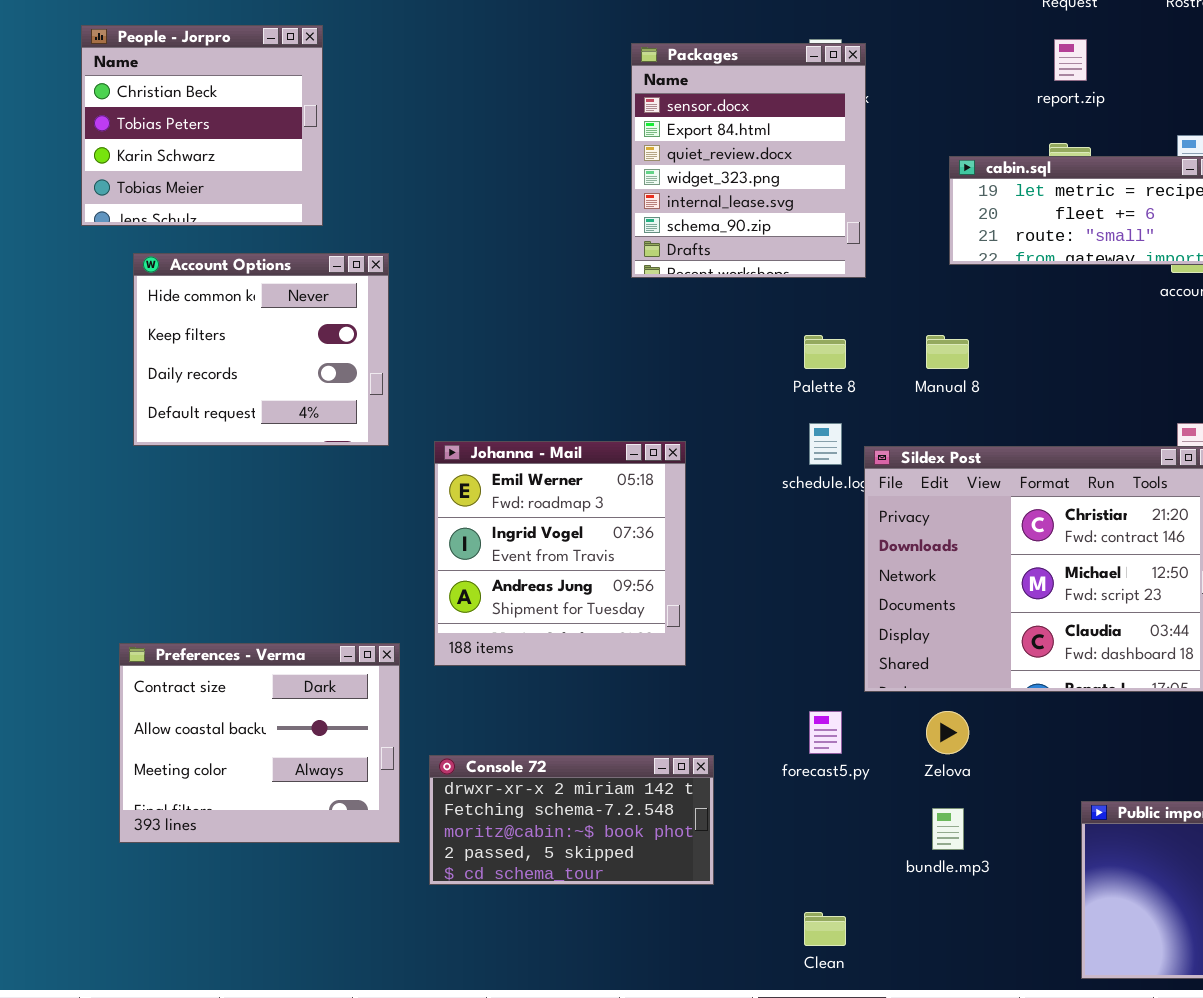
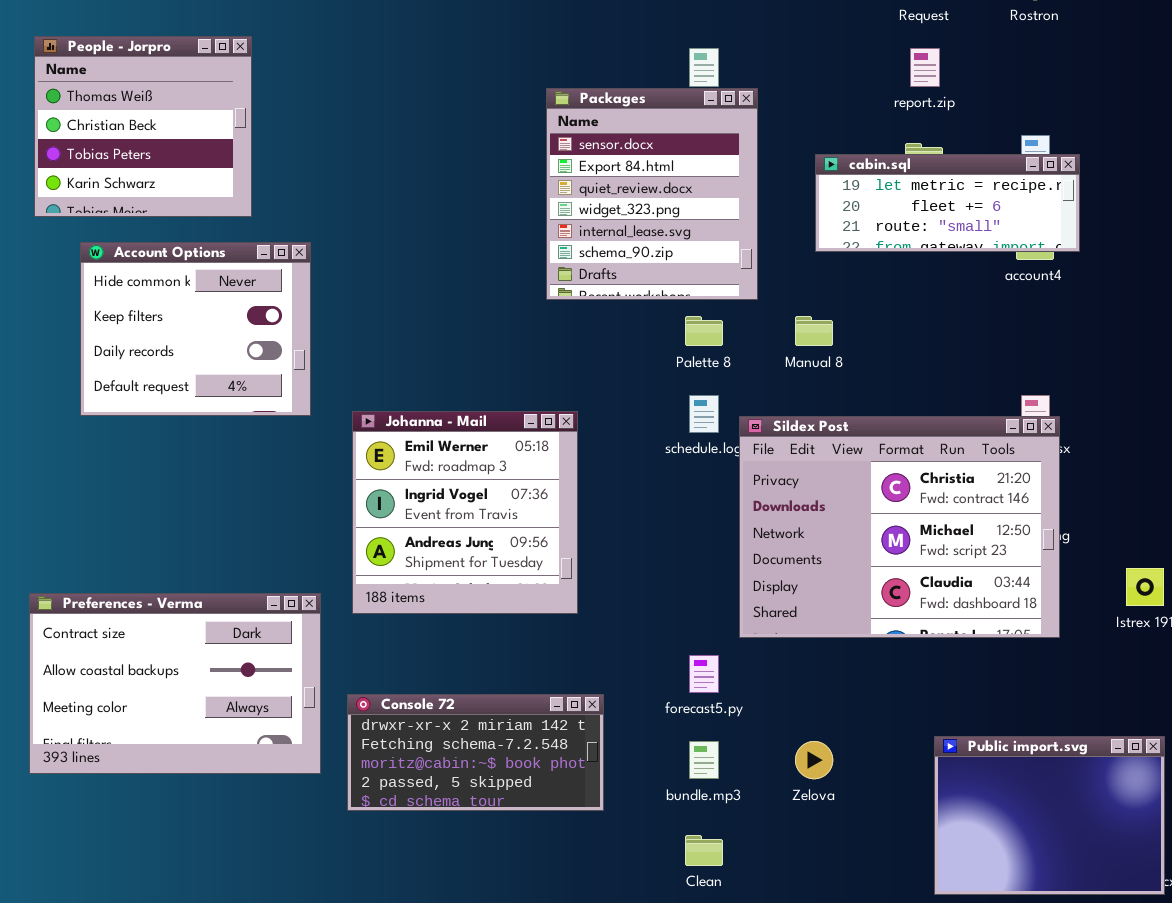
People - Jorpro: [81,25,323,226] -> [34,36,252,217], scrolled up 1 row
Packages: [631,43,866,278] -> [546,88,758,300], moved
Preferences - Verma: [119,643,400,843] -> [29,593,321,774], resized
Zelova: [926,711,969,754] -> [795,741,833,779], moved
bundle.mp3: [932,808,964,850] -> [689,741,719,779], moved

